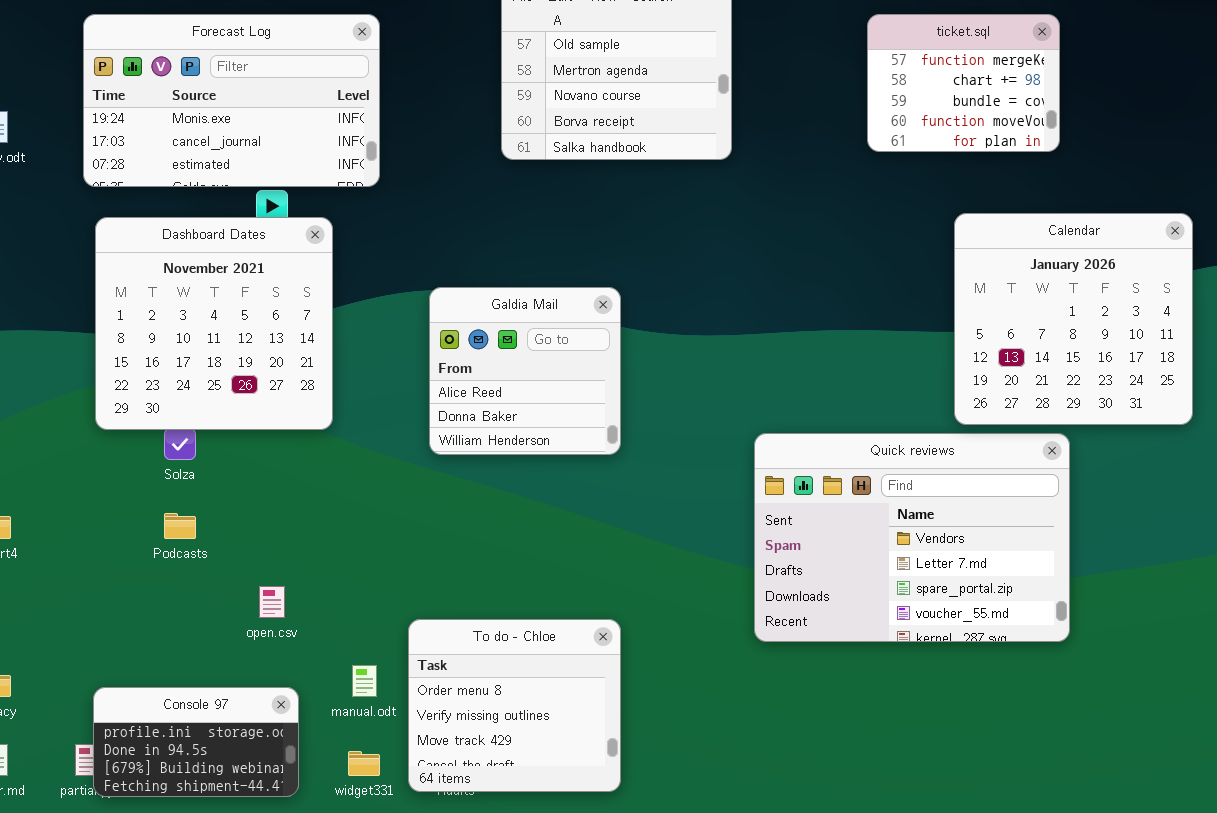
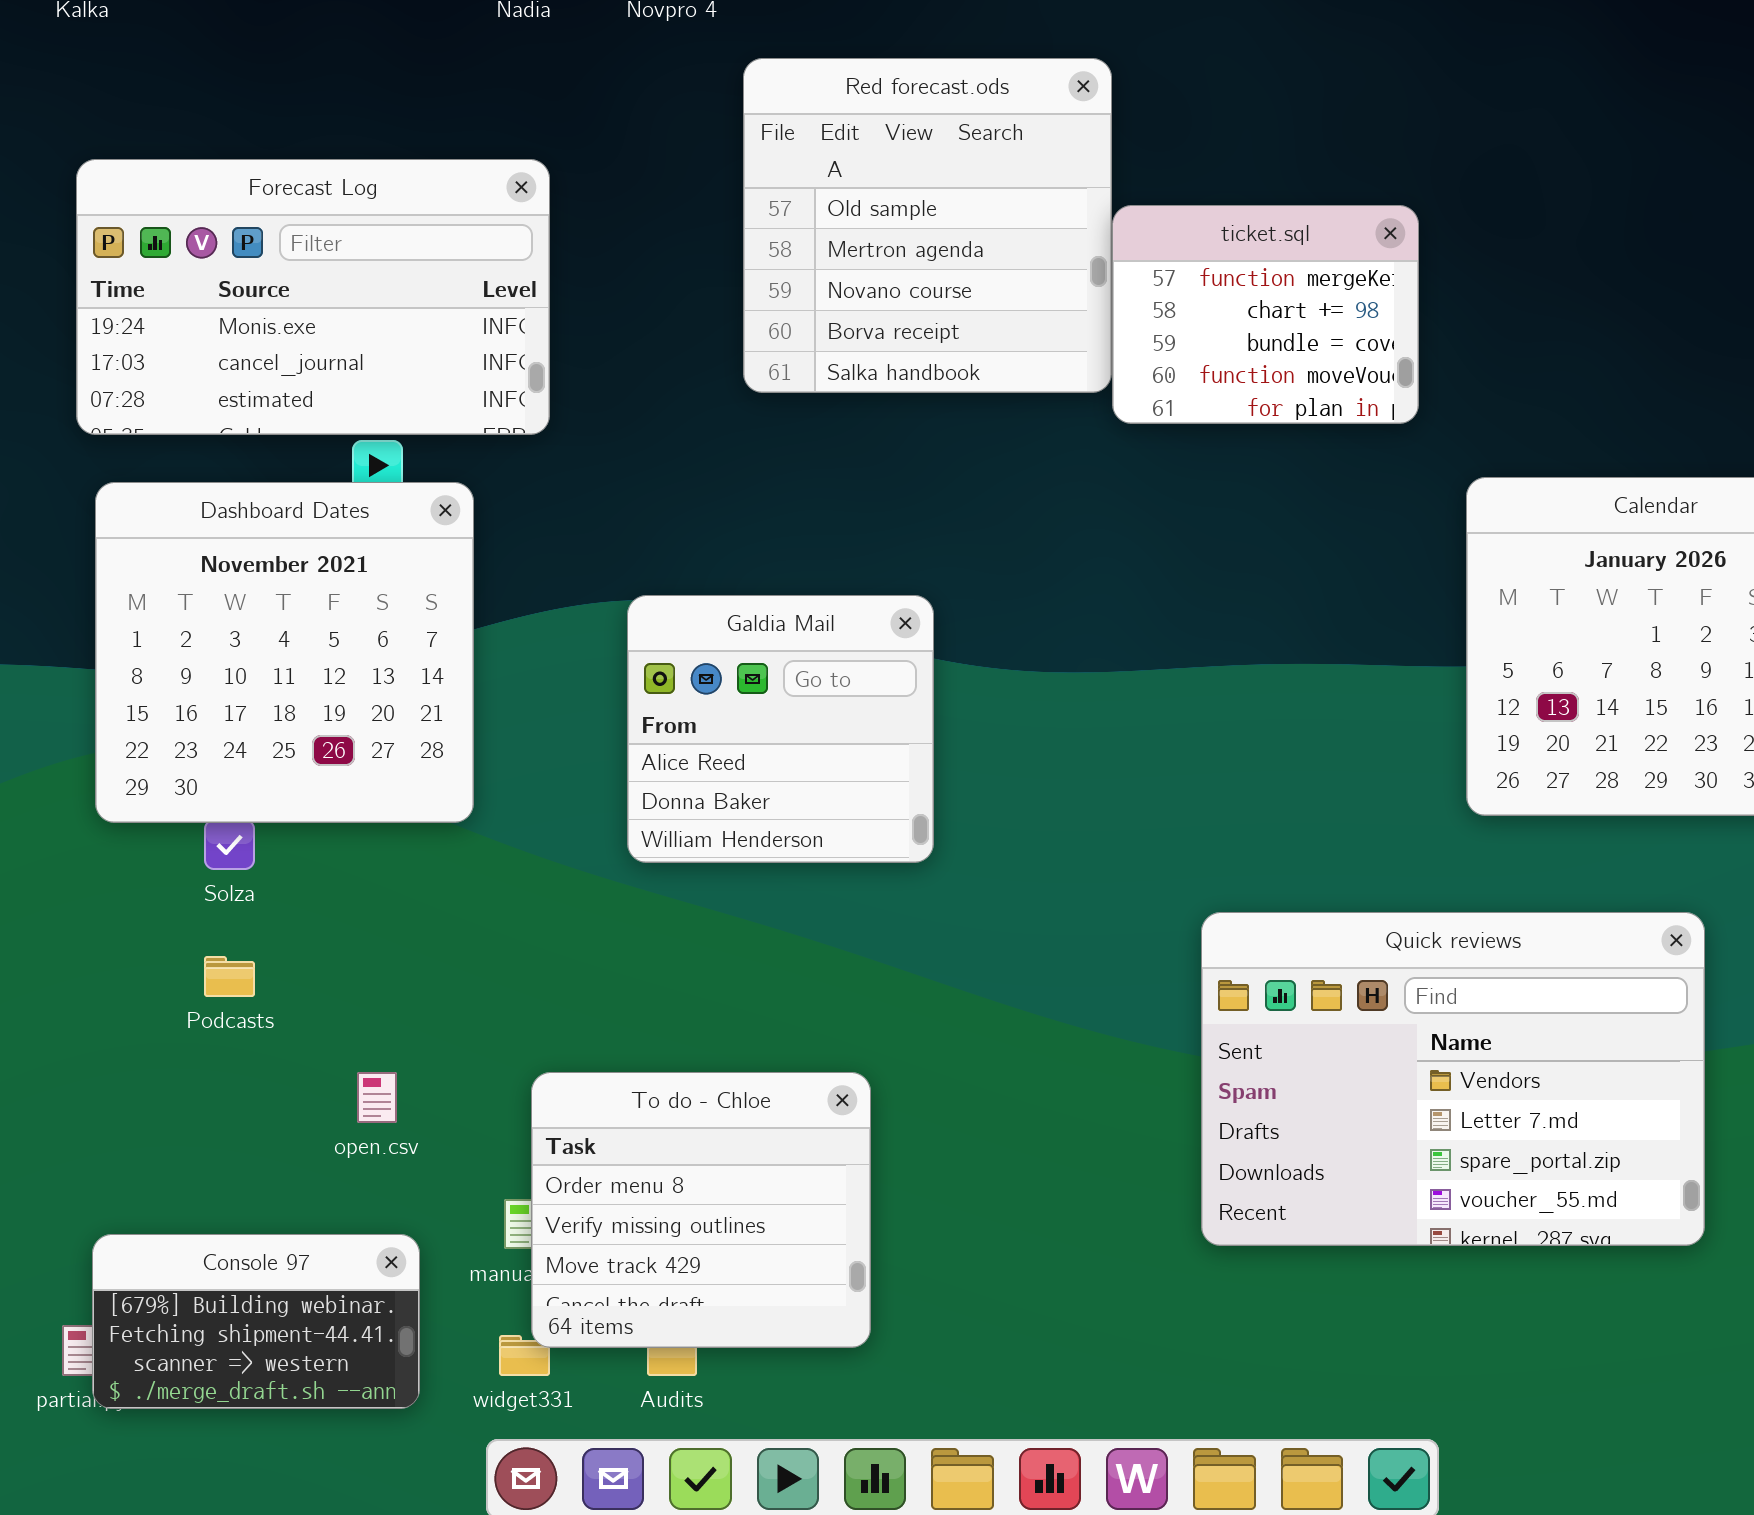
ticket.sql: [867,14,1060,152] -> [1112,205,1419,424], moved
Quick reviews: [754,433,1070,642] -> [1201,912,1705,1246], moved
To do - Chloe: [408,619,621,792] -> [531,1072,871,1348], moved
Console 97: [93,687,299,797] -> [92,1234,420,1409], scrolled down 2 rows

